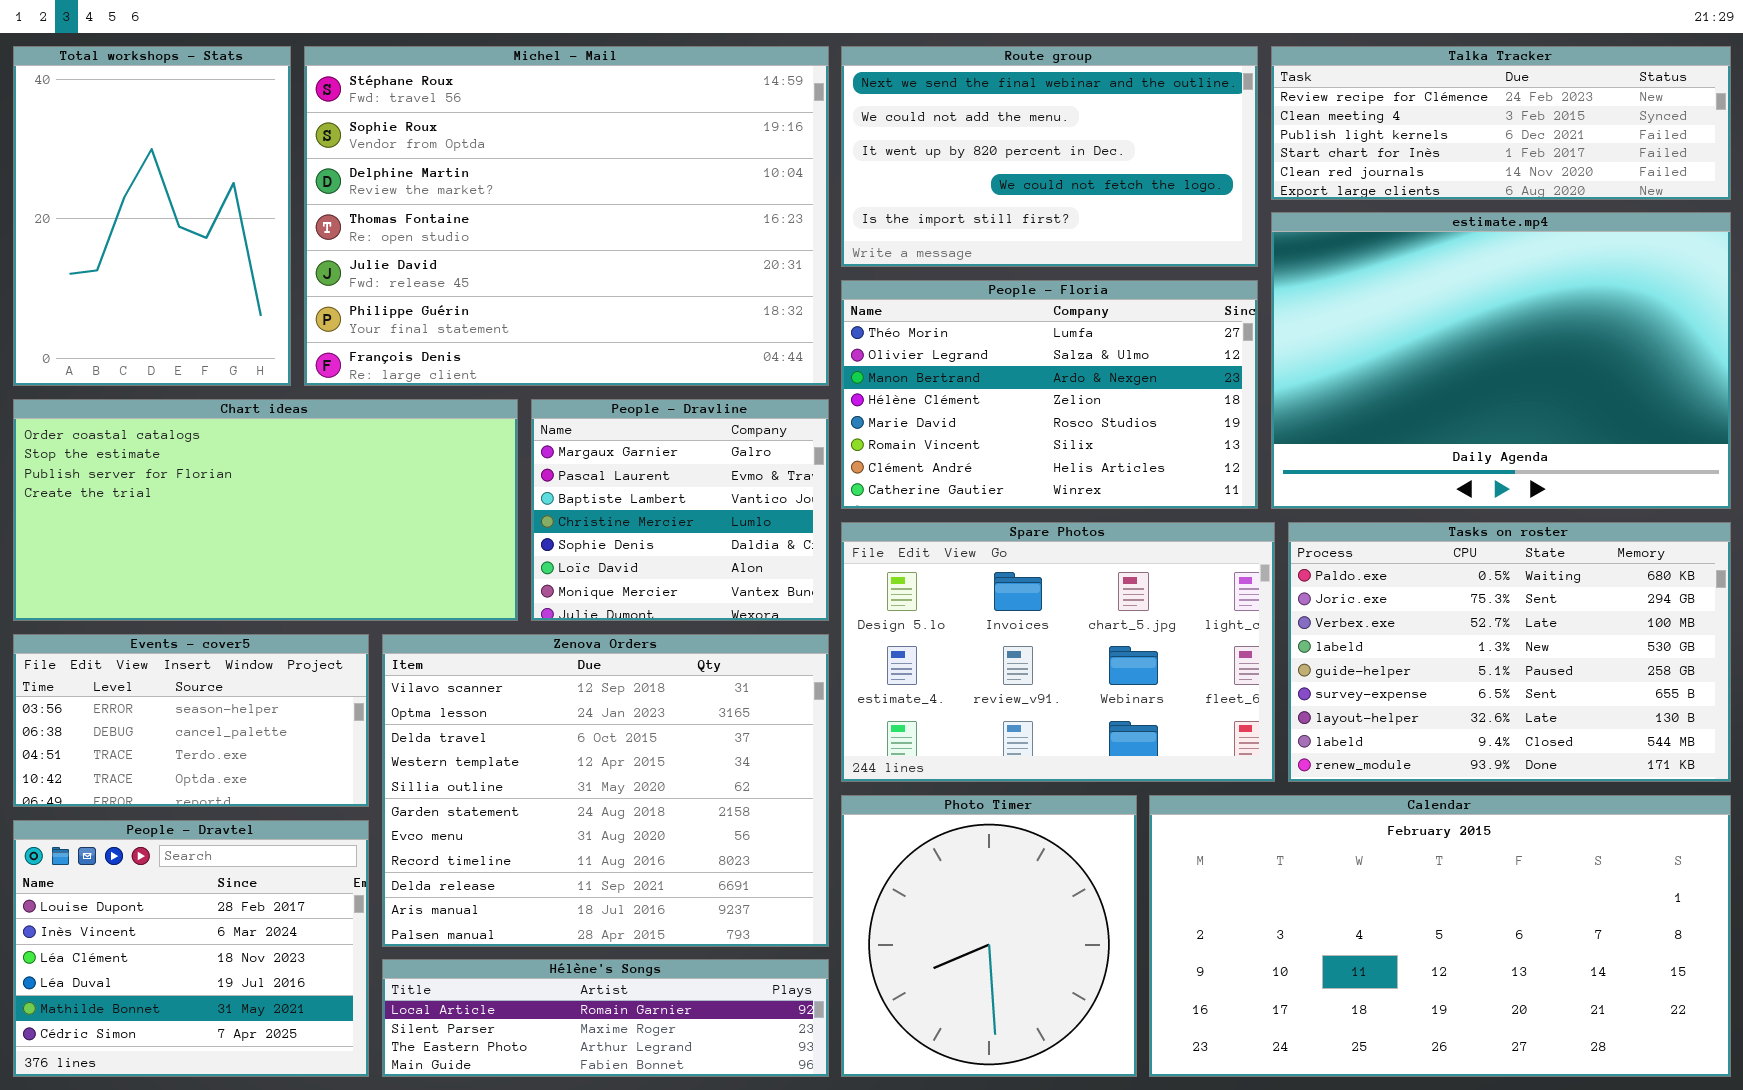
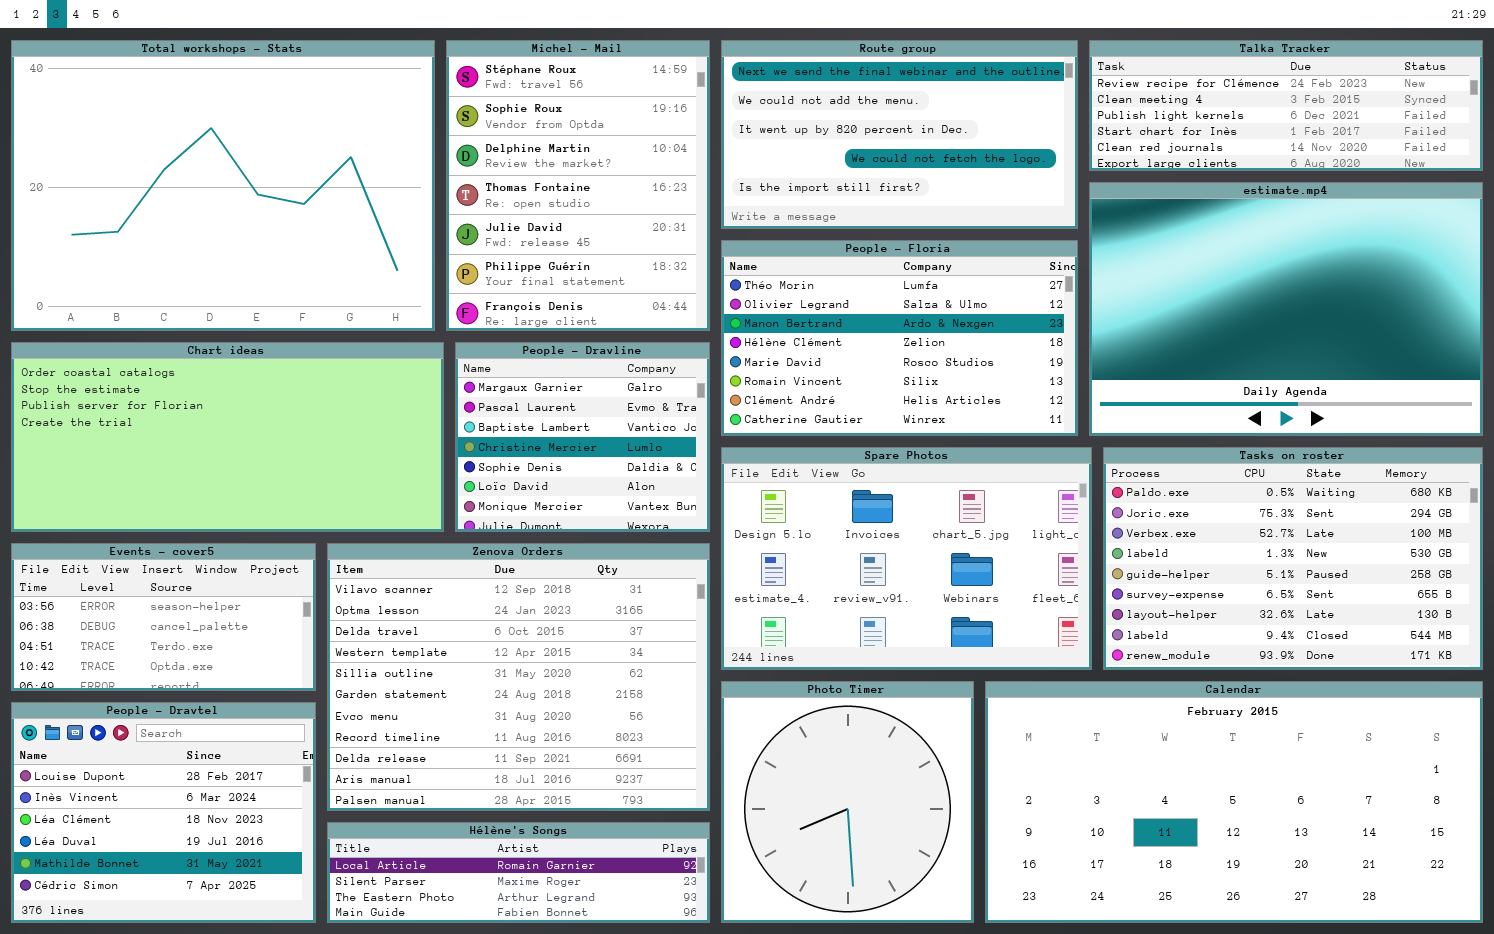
Total workshops - Stats: [13,46,291,386] -> [11,40,435,331], resized
Michel - Mail: [304,46,829,386] -> [446,40,710,331], resized

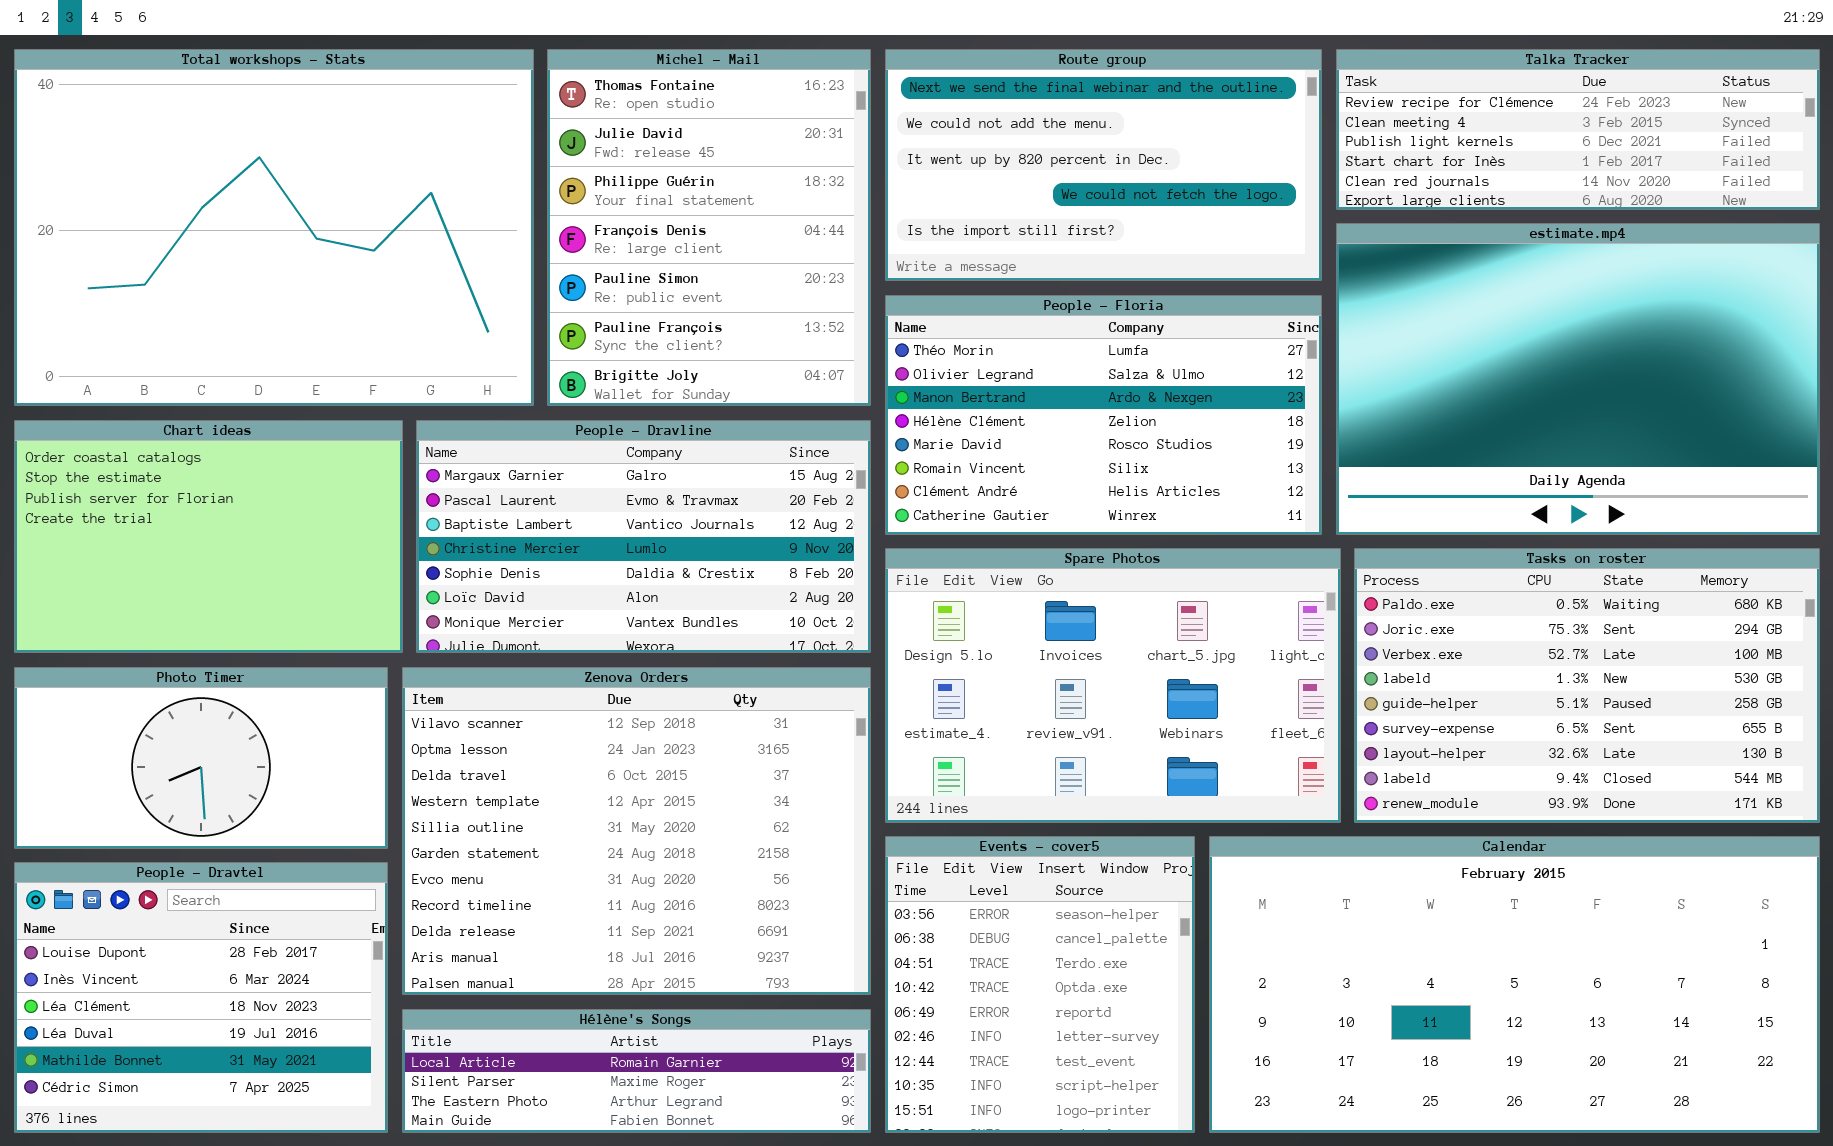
Michel - Mail: [446,40,710,331] -> [547,49,871,406], scrolled down 3 rows
Chart ideas: [11,342,444,532] -> [14,420,403,653], resized
People - Dravline: [455,342,710,532] -> [416,420,871,653], resized
Events - cover5: [11,543,316,691] -> [885,836,1195,1133], moved, resized
Photo Timer: [721,681,974,923] -> [14,667,388,849], moved, resized

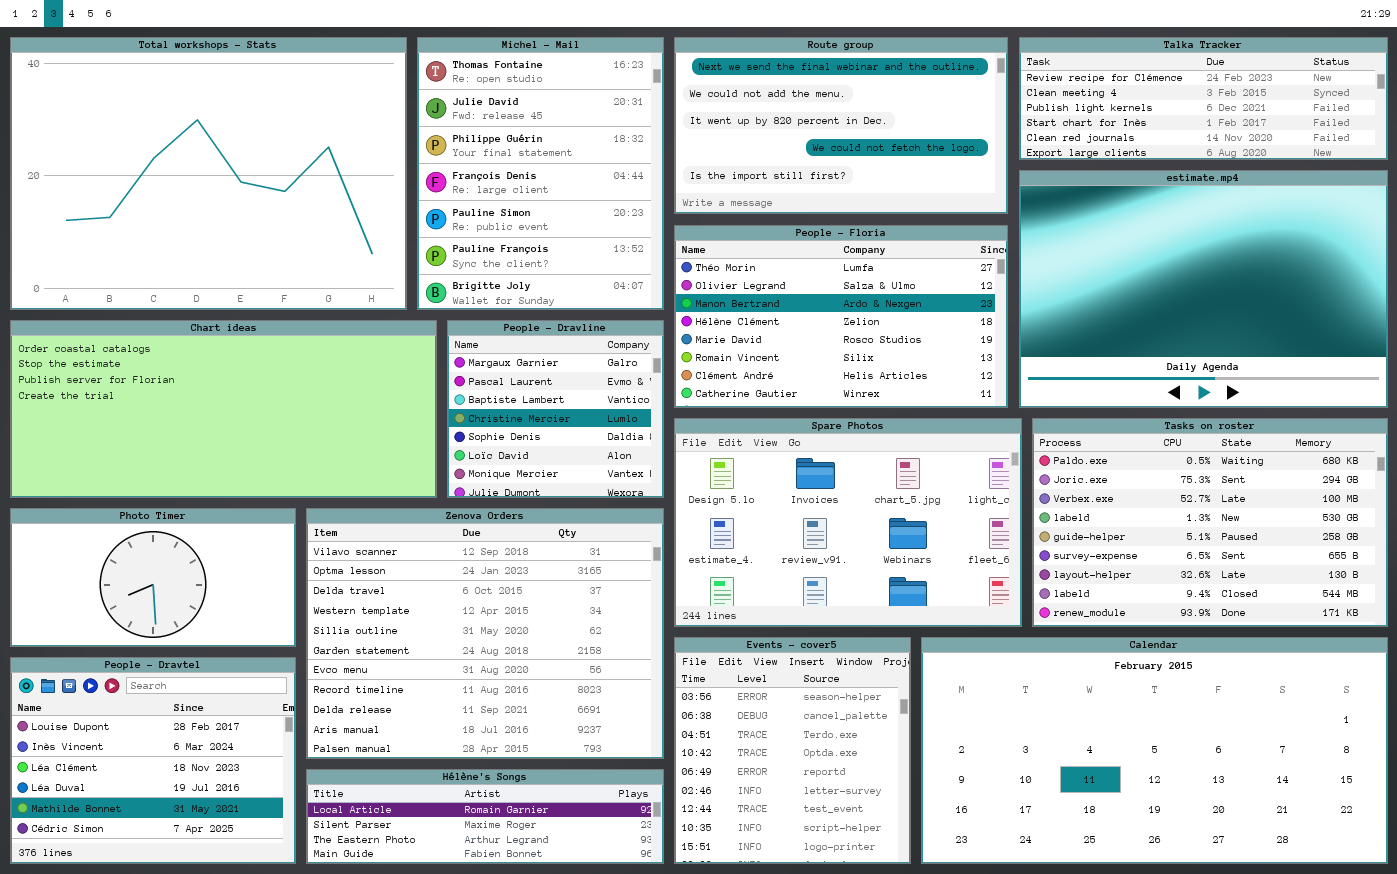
Chart ideas: [14,420,403,653] -> [10,320,437,498], resized
People - Dravline: [416,420,871,653] -> [447,320,664,498], resized

